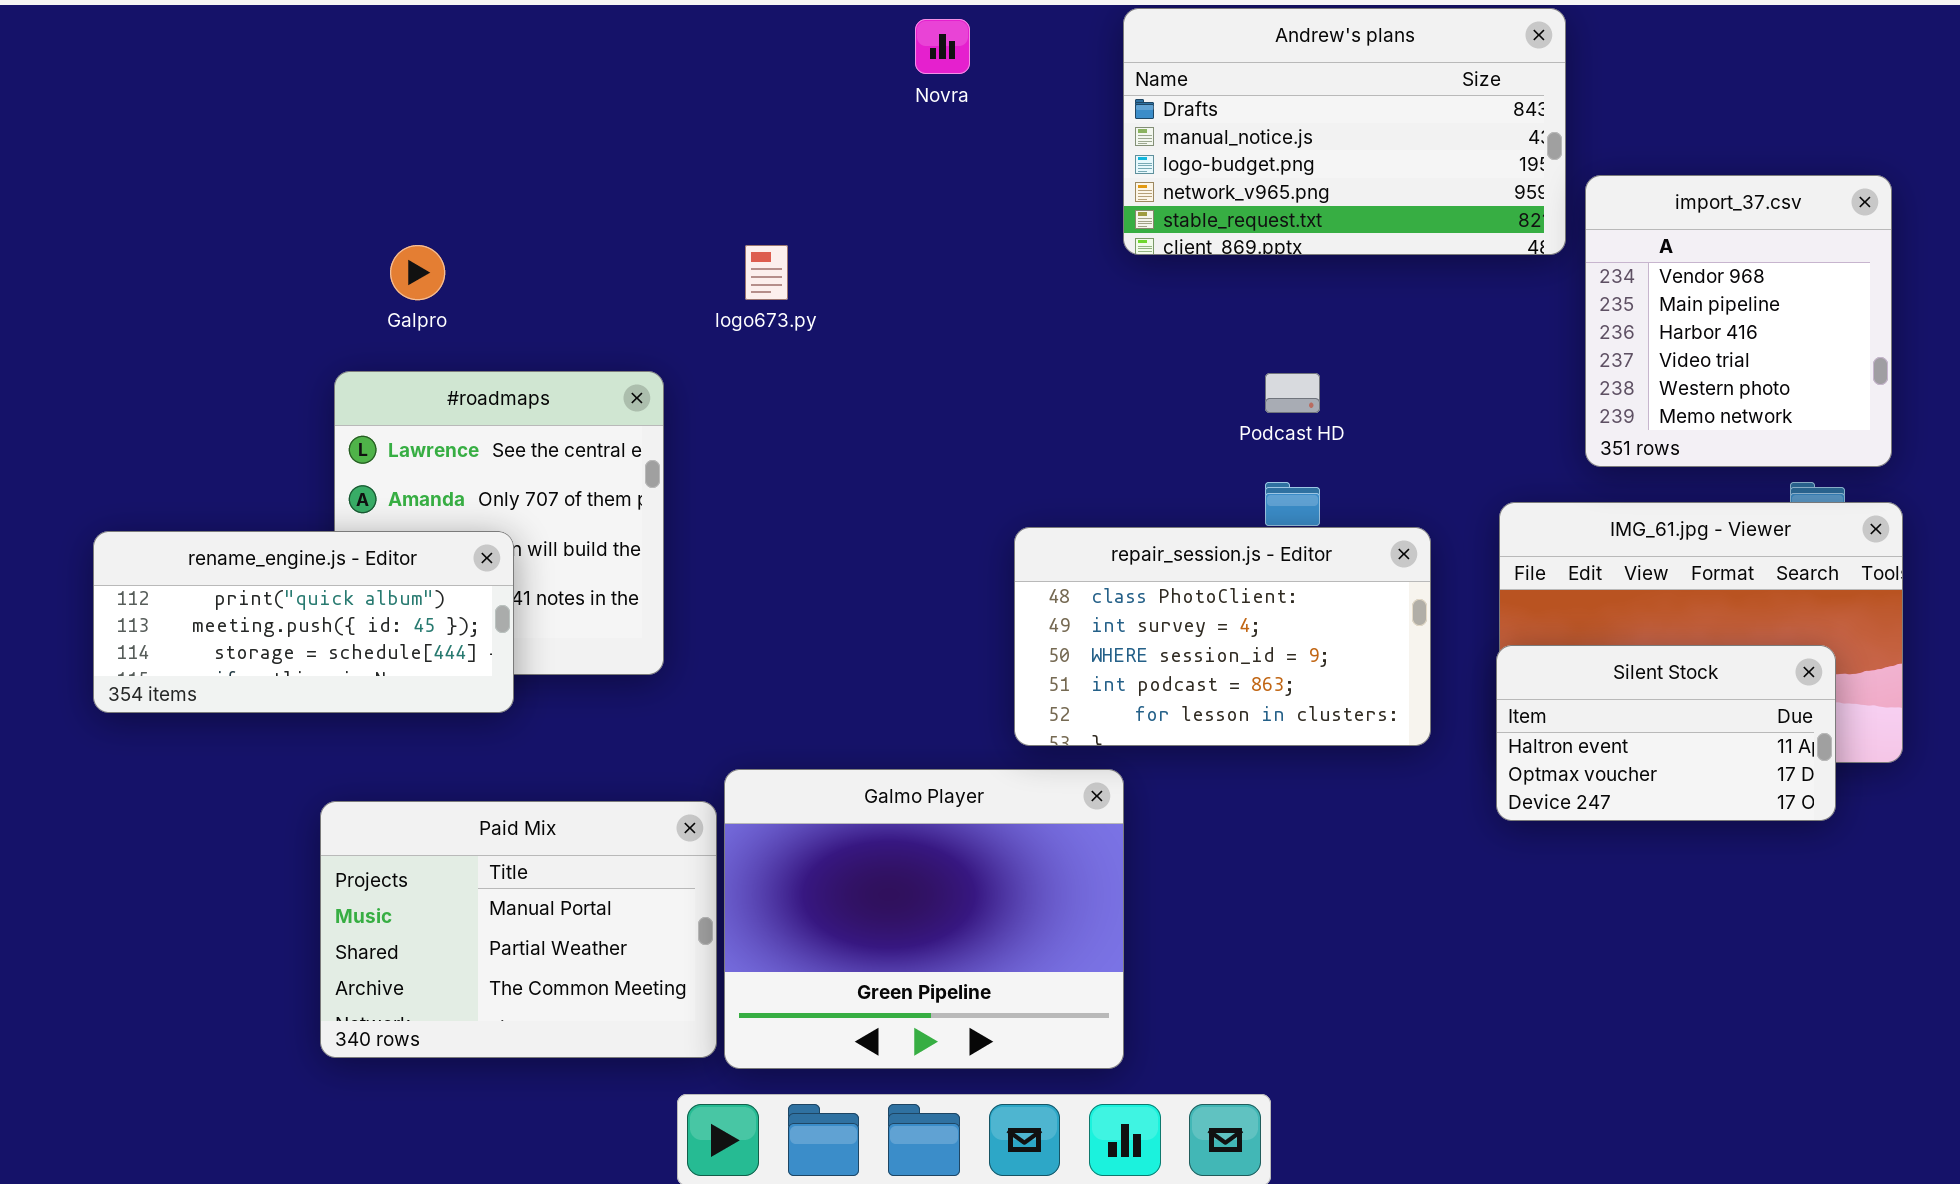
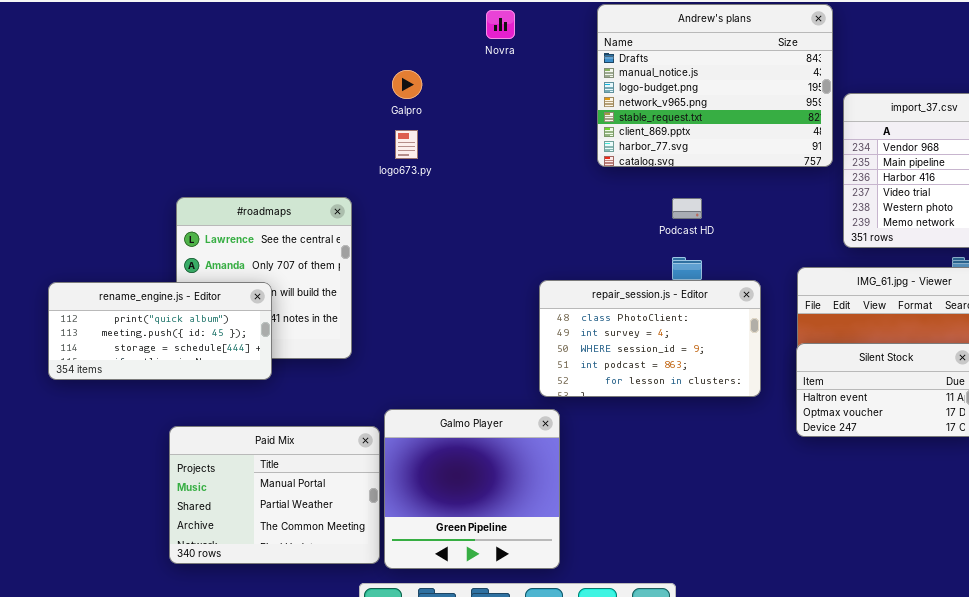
Andrew's plans: [1123,8,1566,255] -> [597,4,833,167], resized
Galpro: [390,245,445,300] -> [392,70,422,99], moved
Galmo Player: [724,769,1124,1069] -> [384,409,560,569], resized

